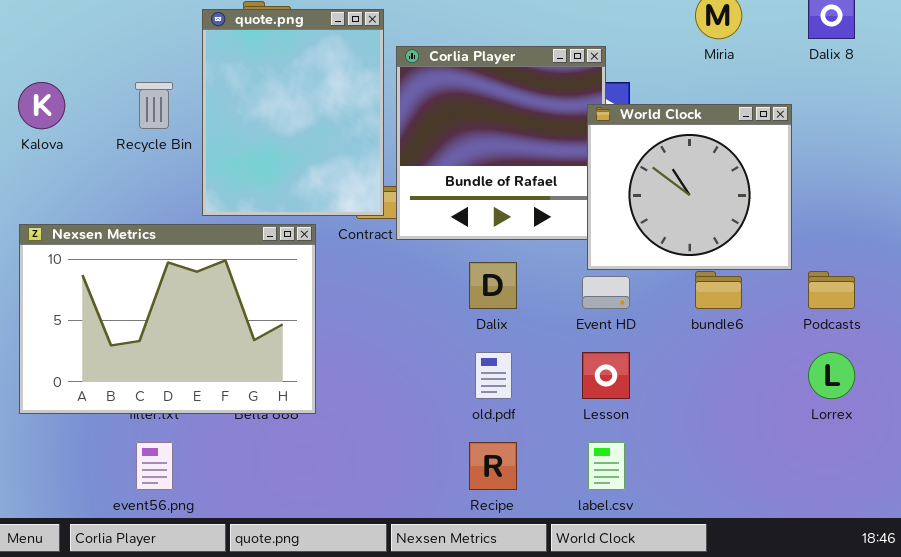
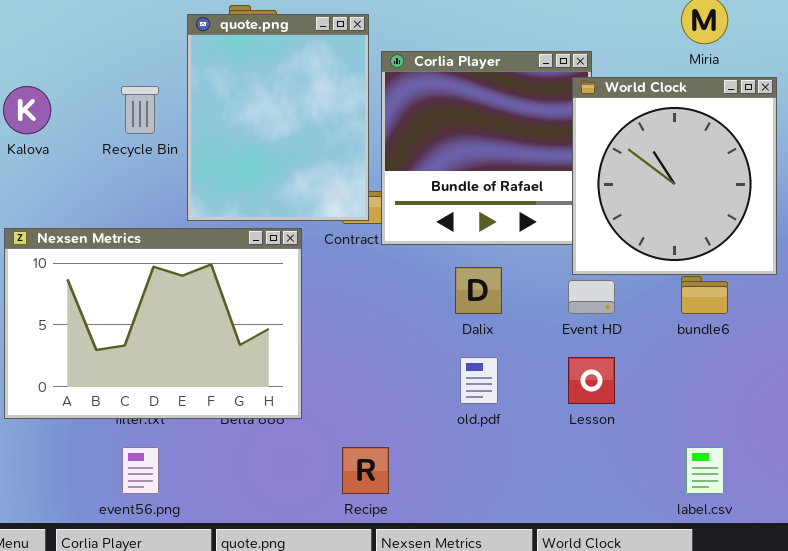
World Clock: [587,104,792,270] -> [572,77,777,275], resized
Recipe: [469,442,517,490] -> [342,447,389,494], moved
label.csv: [588,442,625,490] -> [686,447,724,494], moved

